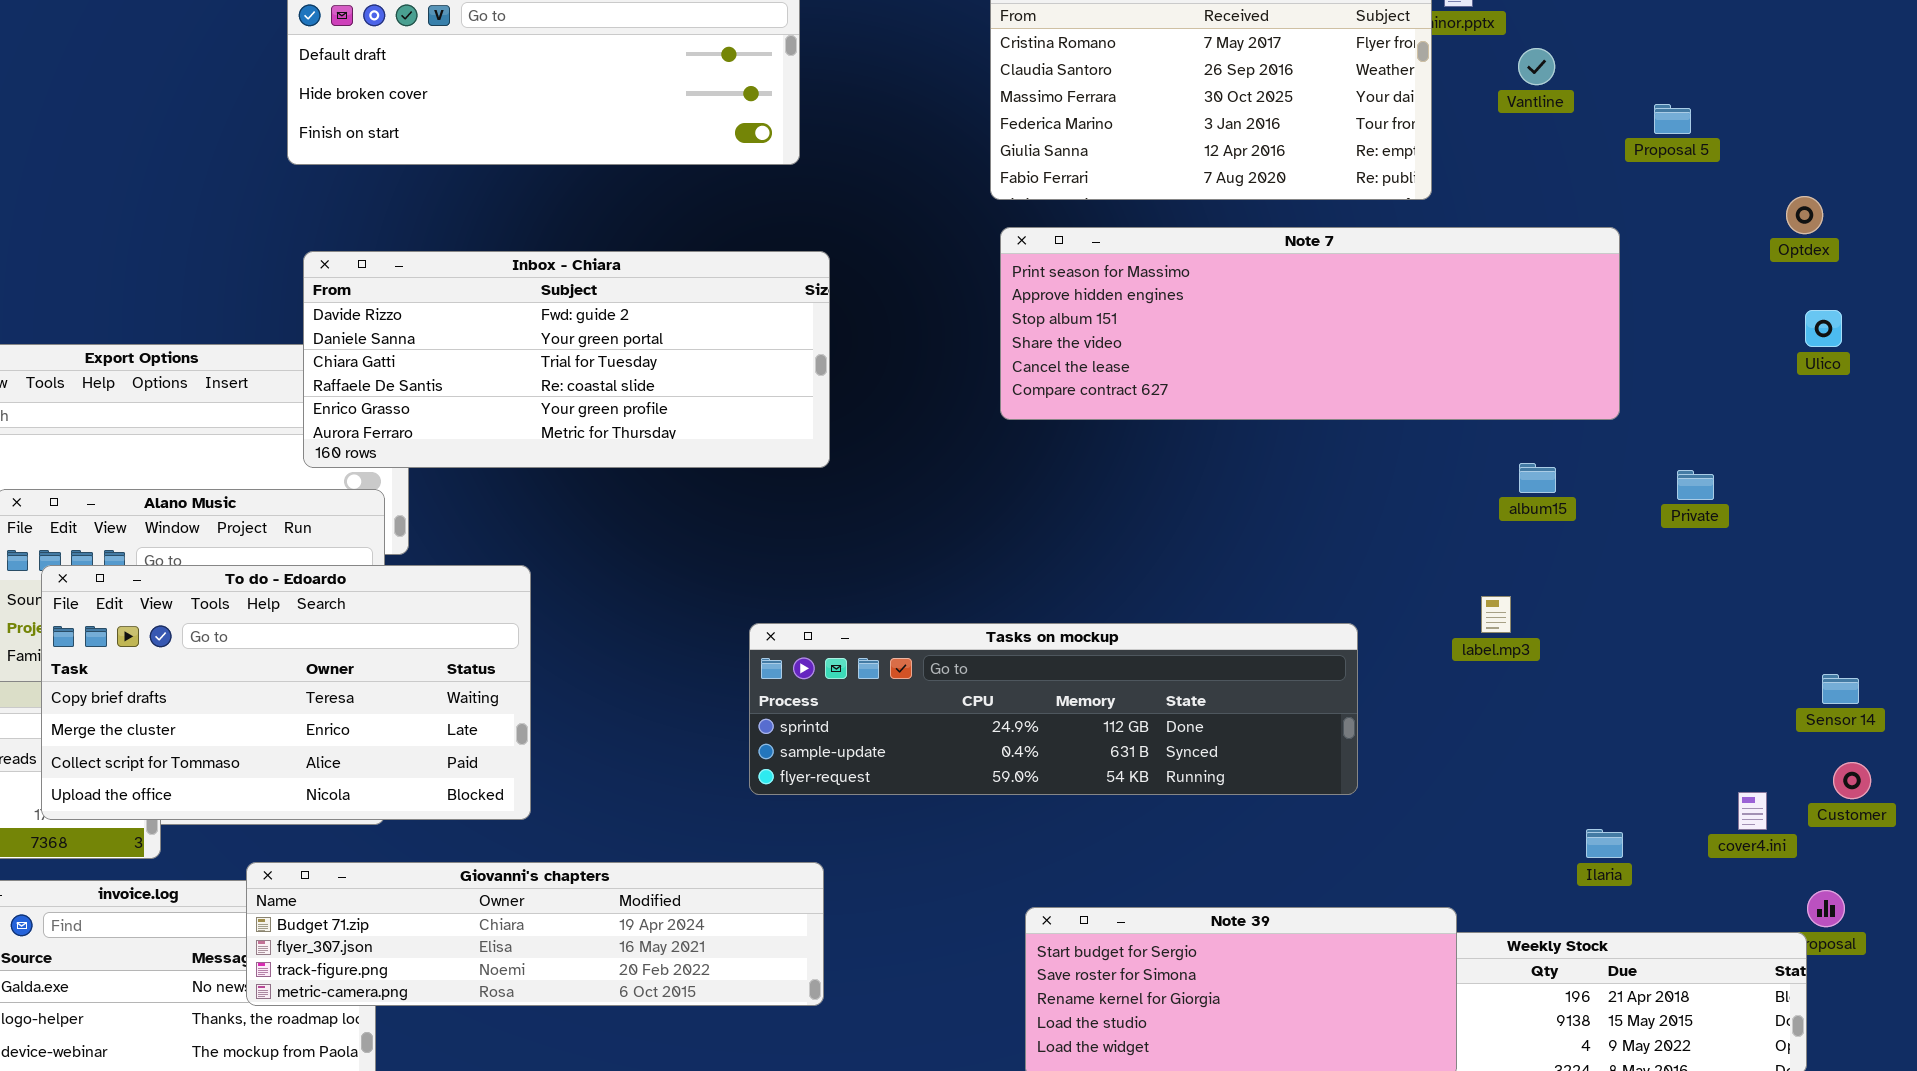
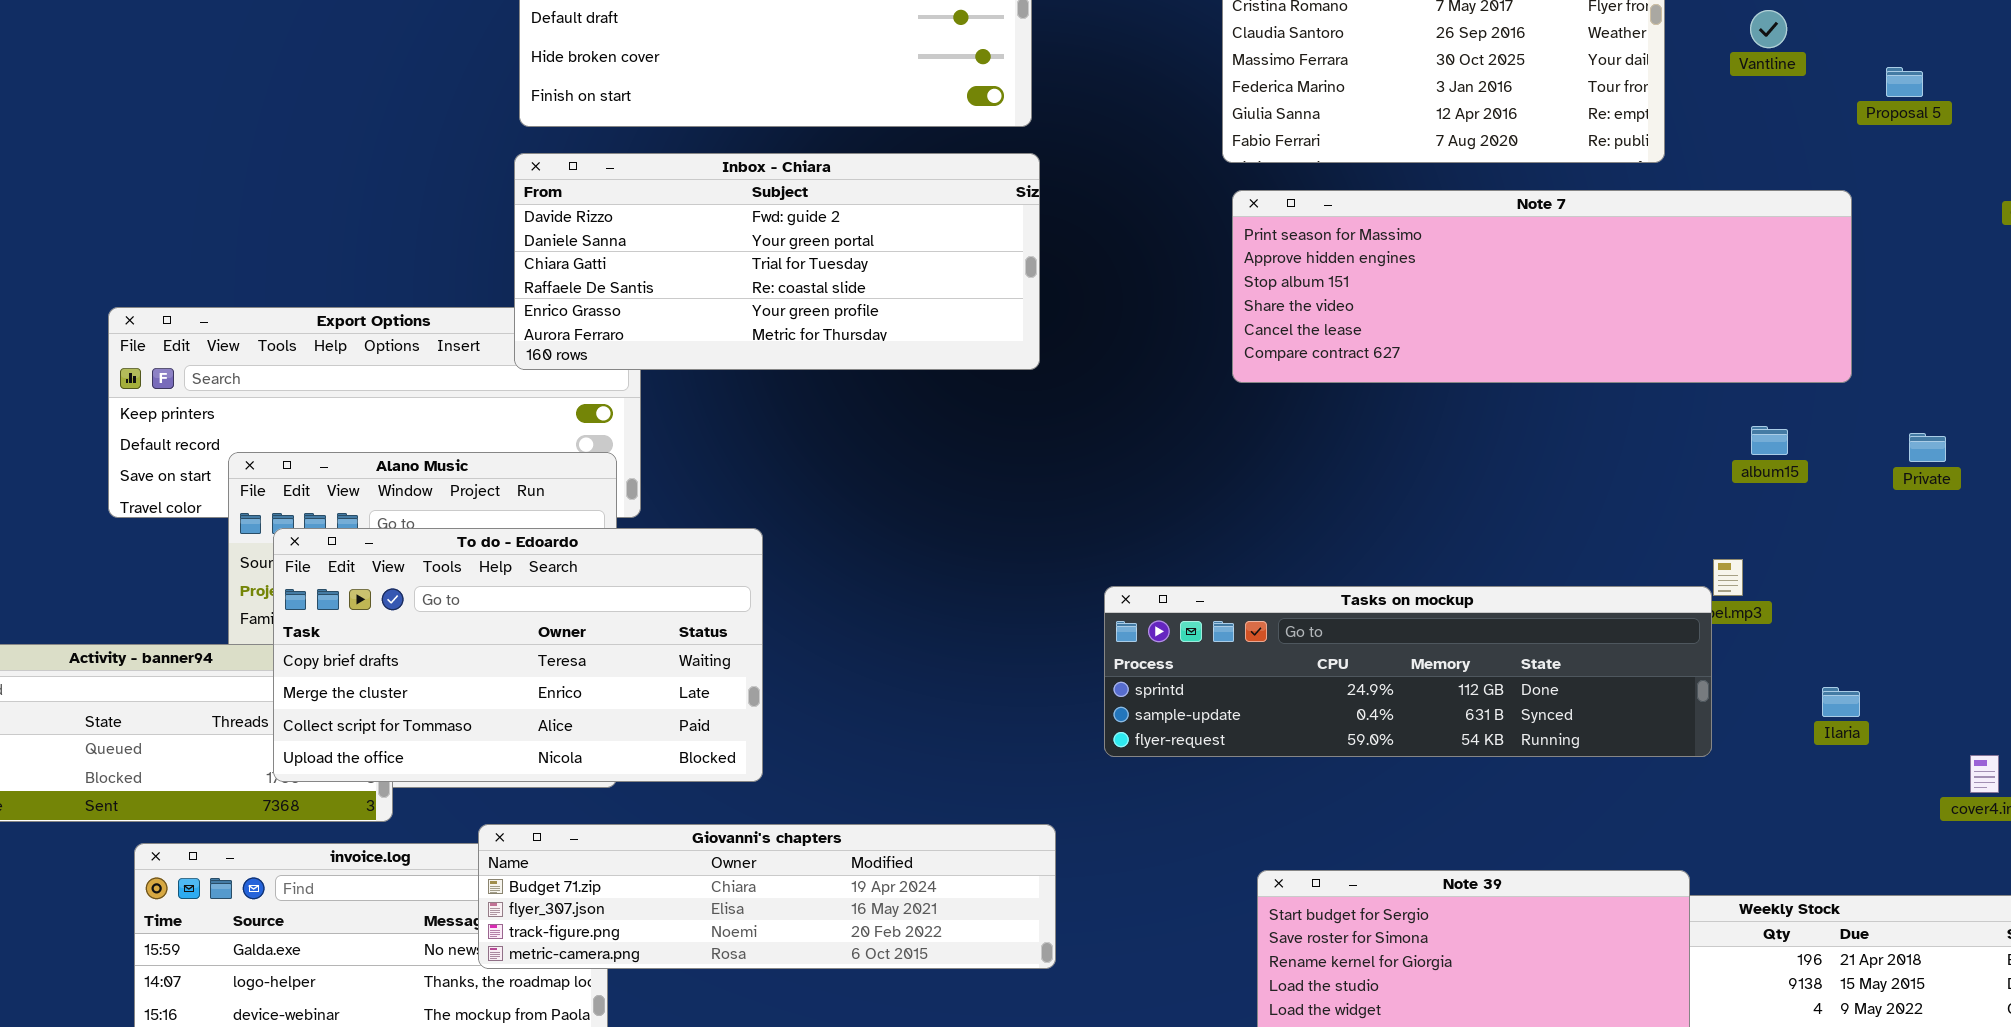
Inbox - Chiara: [303,251,830,468] -> [514,153,1040,370], moved
Tasks on mockup: [749,623,1358,795] -> [1104,586,1712,757], moved
Ilaria: [1586,829,1623,858] -> [1822,687,1860,717], moved

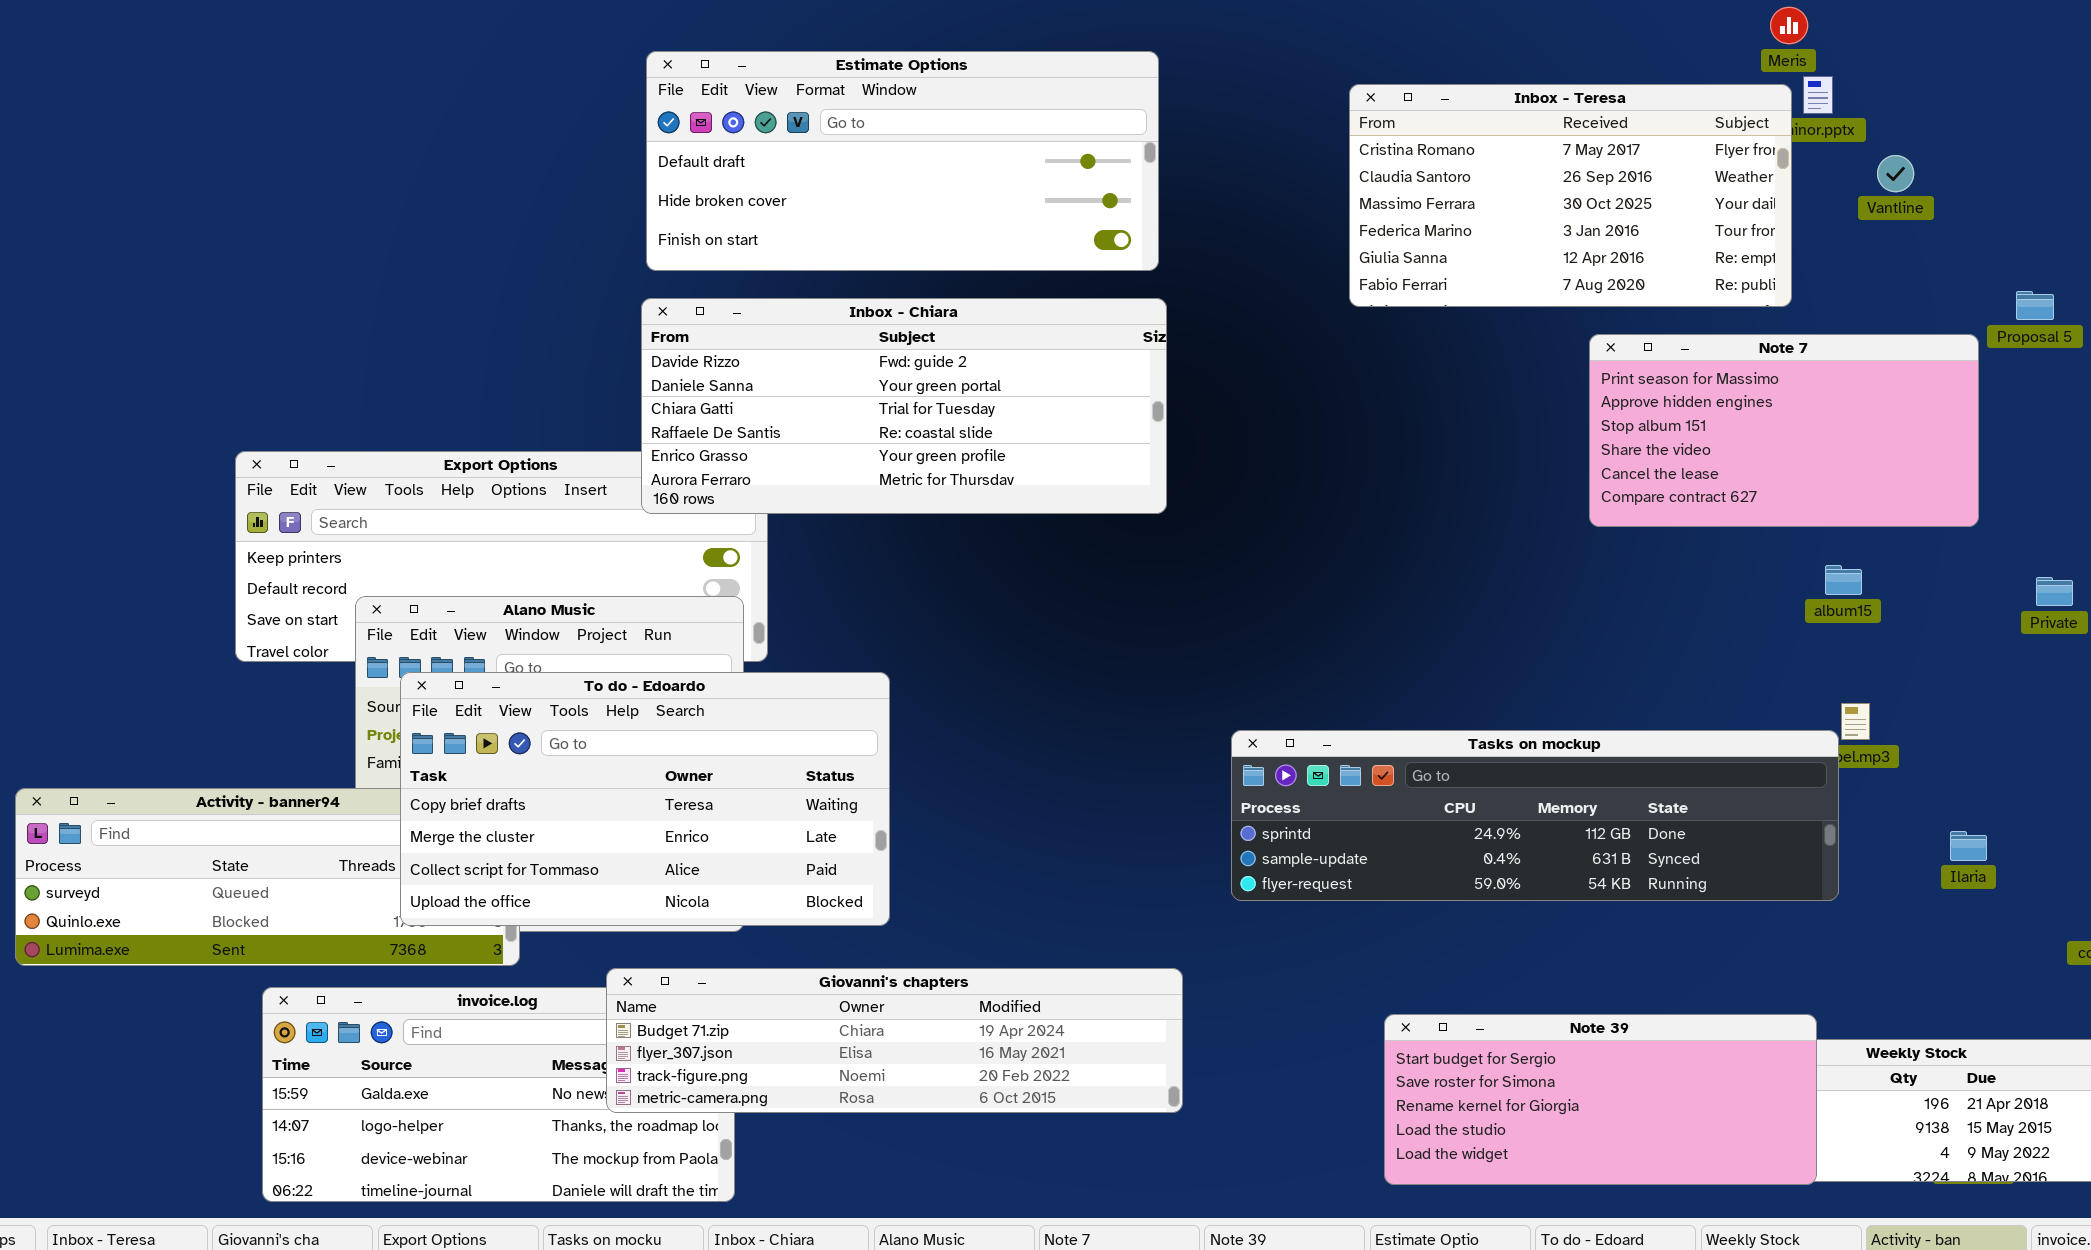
Proposal 5: [1886,67,1923,97] -> [2016,291,2054,320], moved
Note 7: [1232,190,1852,383] -> [1589,334,1979,527], resized
album15: [1751,426,1788,455] -> [1825,565,1862,595], moved

